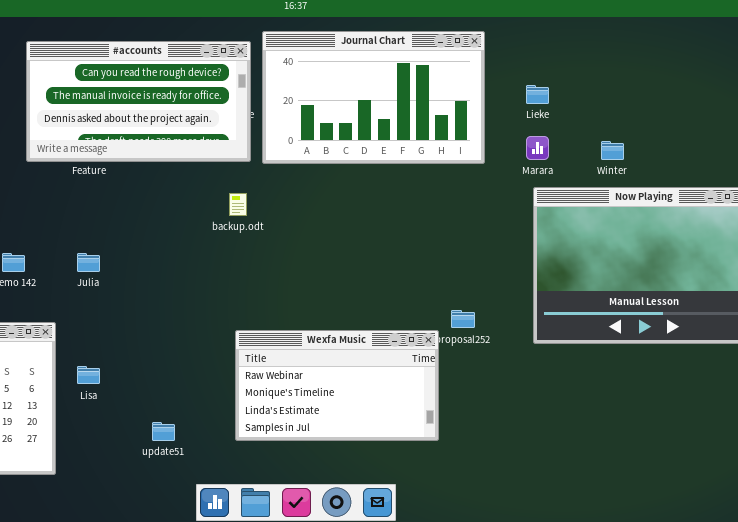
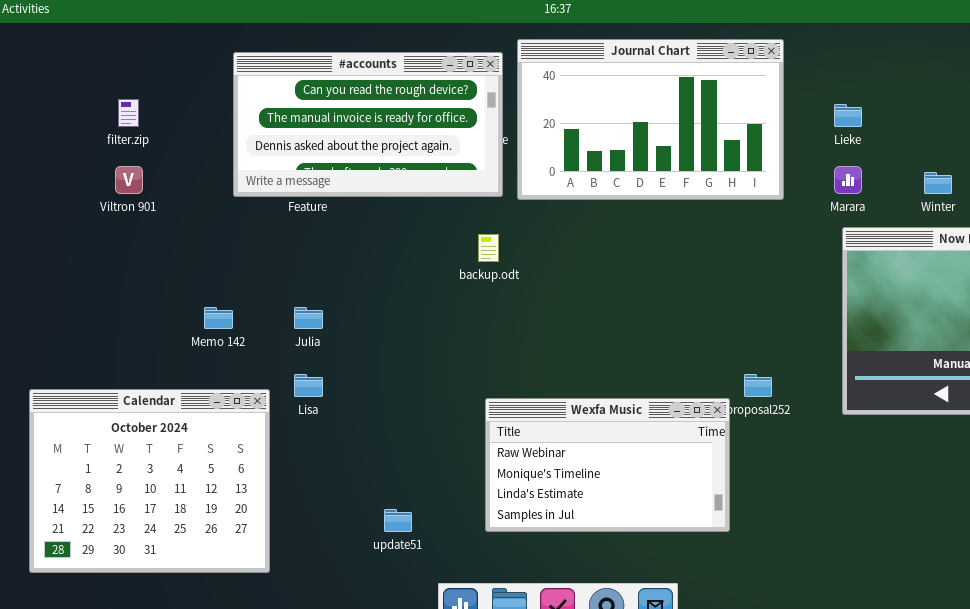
Lisa: [77,366,100,384] -> [294,374,323,397], moved

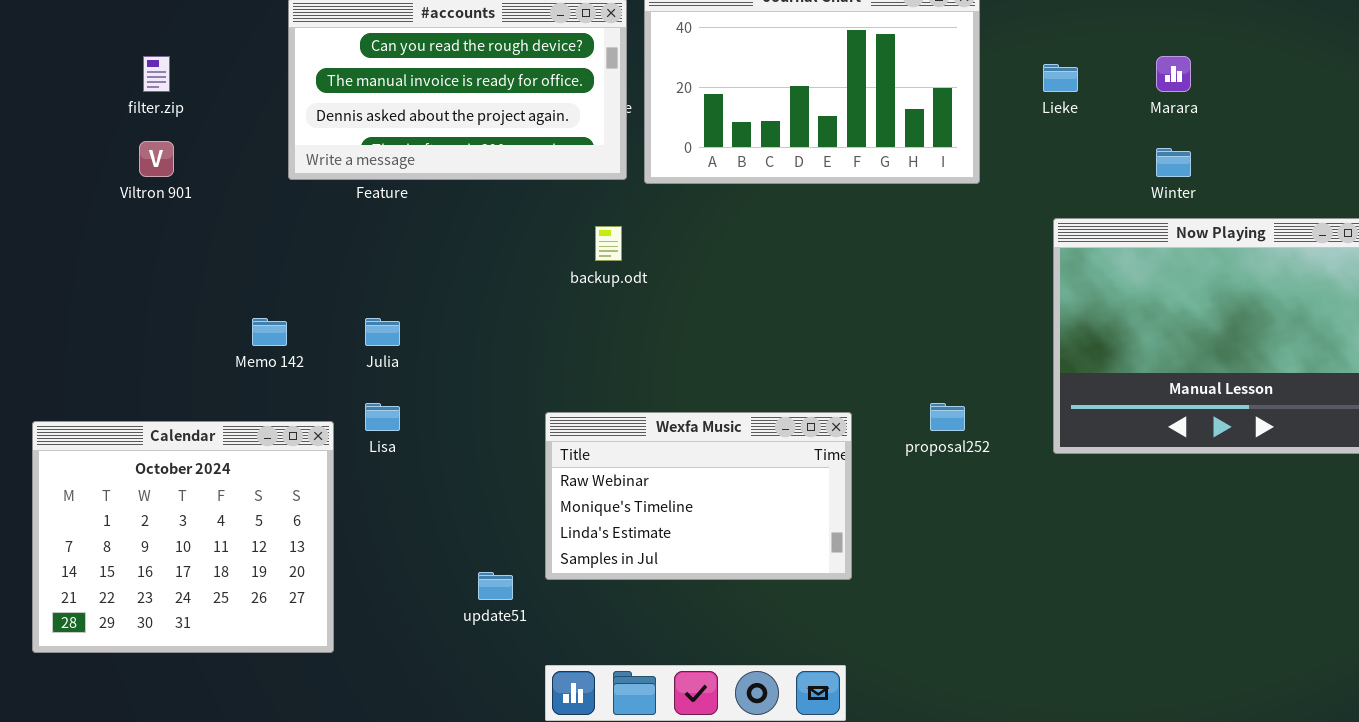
Marara: [834,166,862,194] -> [1156,56,1191,92], moved
Wexfa Music: [485,398,730,532] -> [545,412,852,580], moved

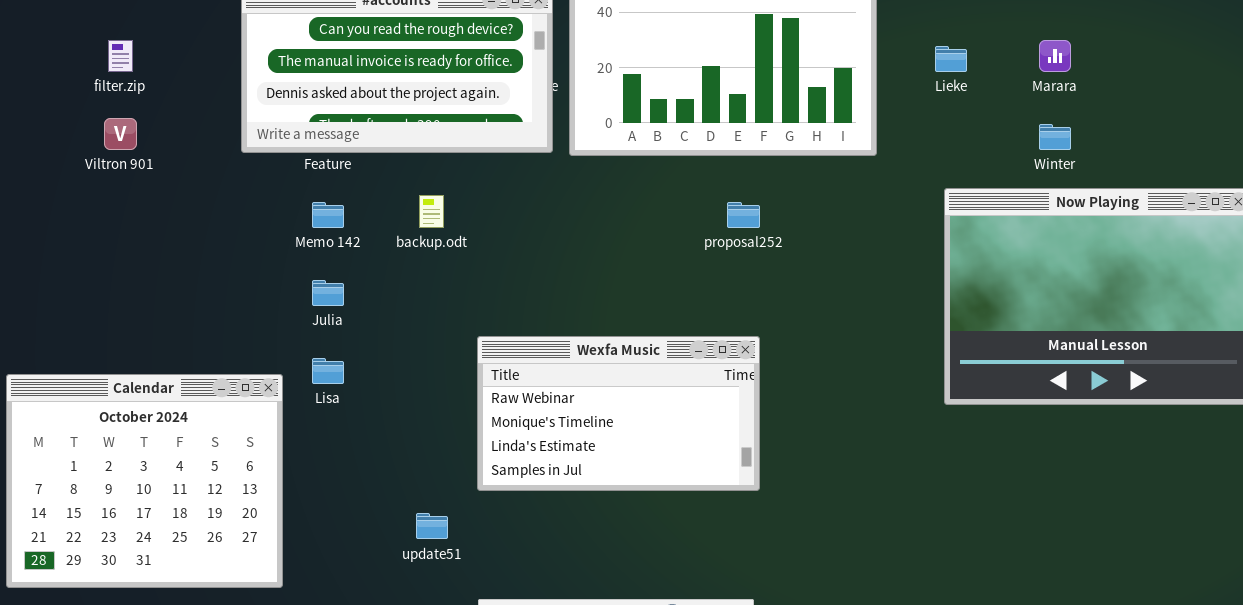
backup.odt: [595,226,622,261] -> [419,195,444,228], moved
Memo 142: [252,318,287,346] -> [312,202,344,228], moved
proposal252: [930,403,965,431] -> [727,202,760,228], moved
Wexfa Music: [545,412,852,580] -> [477,336,760,491], moved

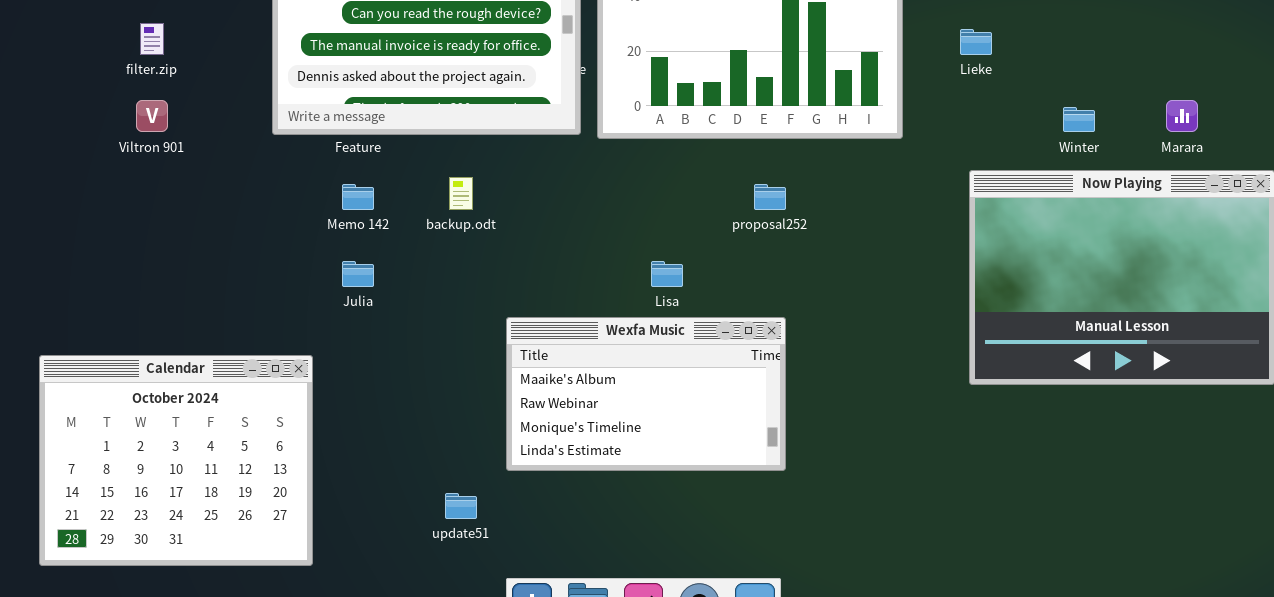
Marara: [1039,40,1071,72] -> [1166,100,1198,132], moved
Wexfa Music: [477,336,760,491] -> [506,317,786,471], scrolled up 1 row
Lisa: [312,358,344,384] -> [651,261,683,287], moved

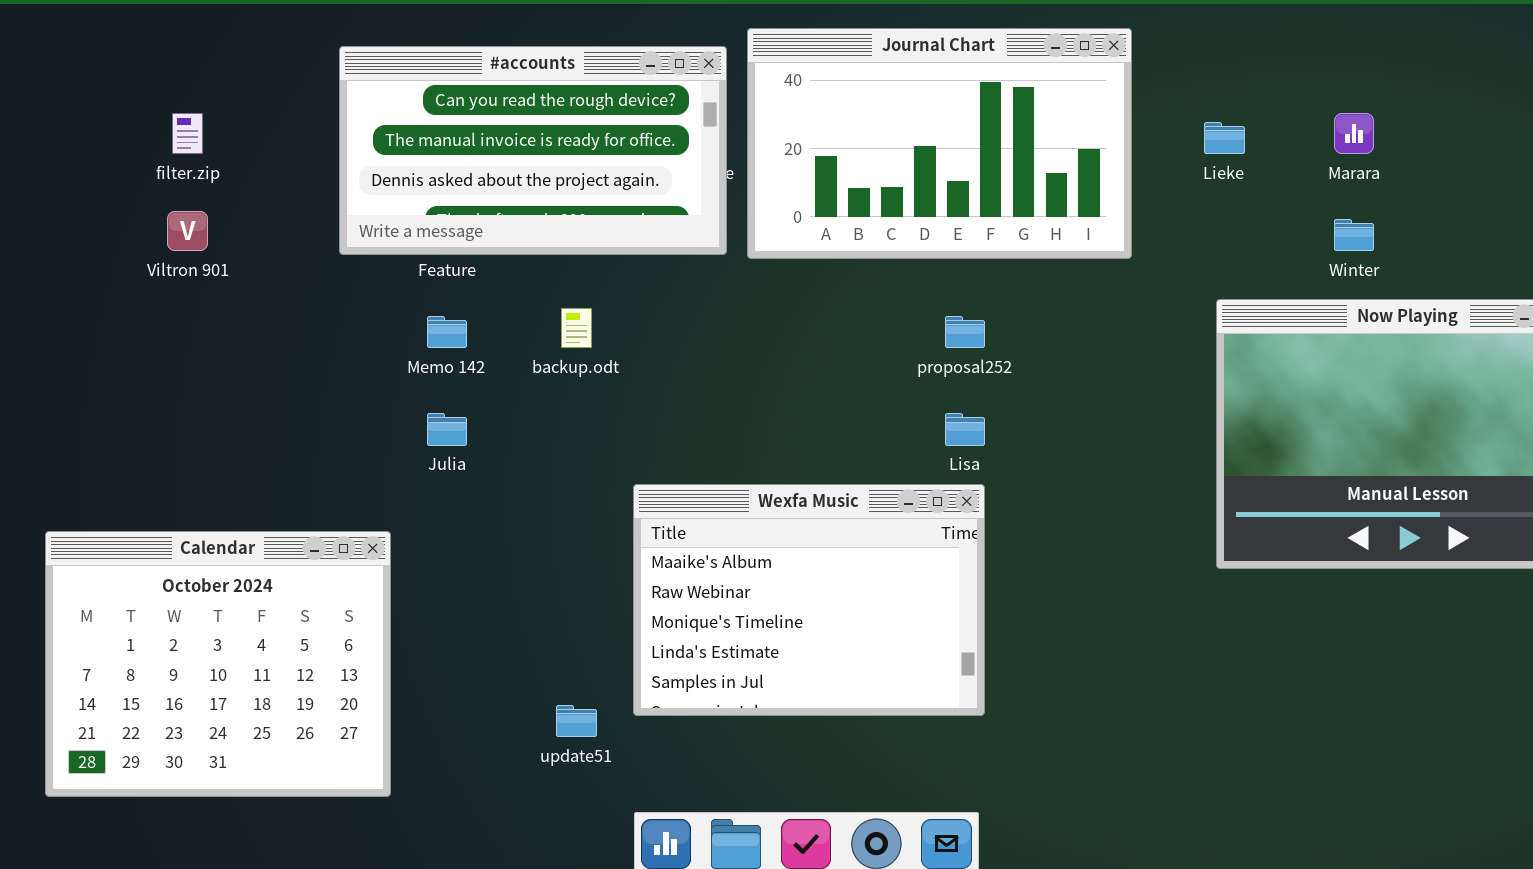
Marara: [1166,100,1198,132] -> [1334,113,1374,154], moved
Lisa: [651,261,683,287] -> [945,413,985,446], moved
Wexfa Music: [506,317,786,471] -> [633,484,985,716], resized

